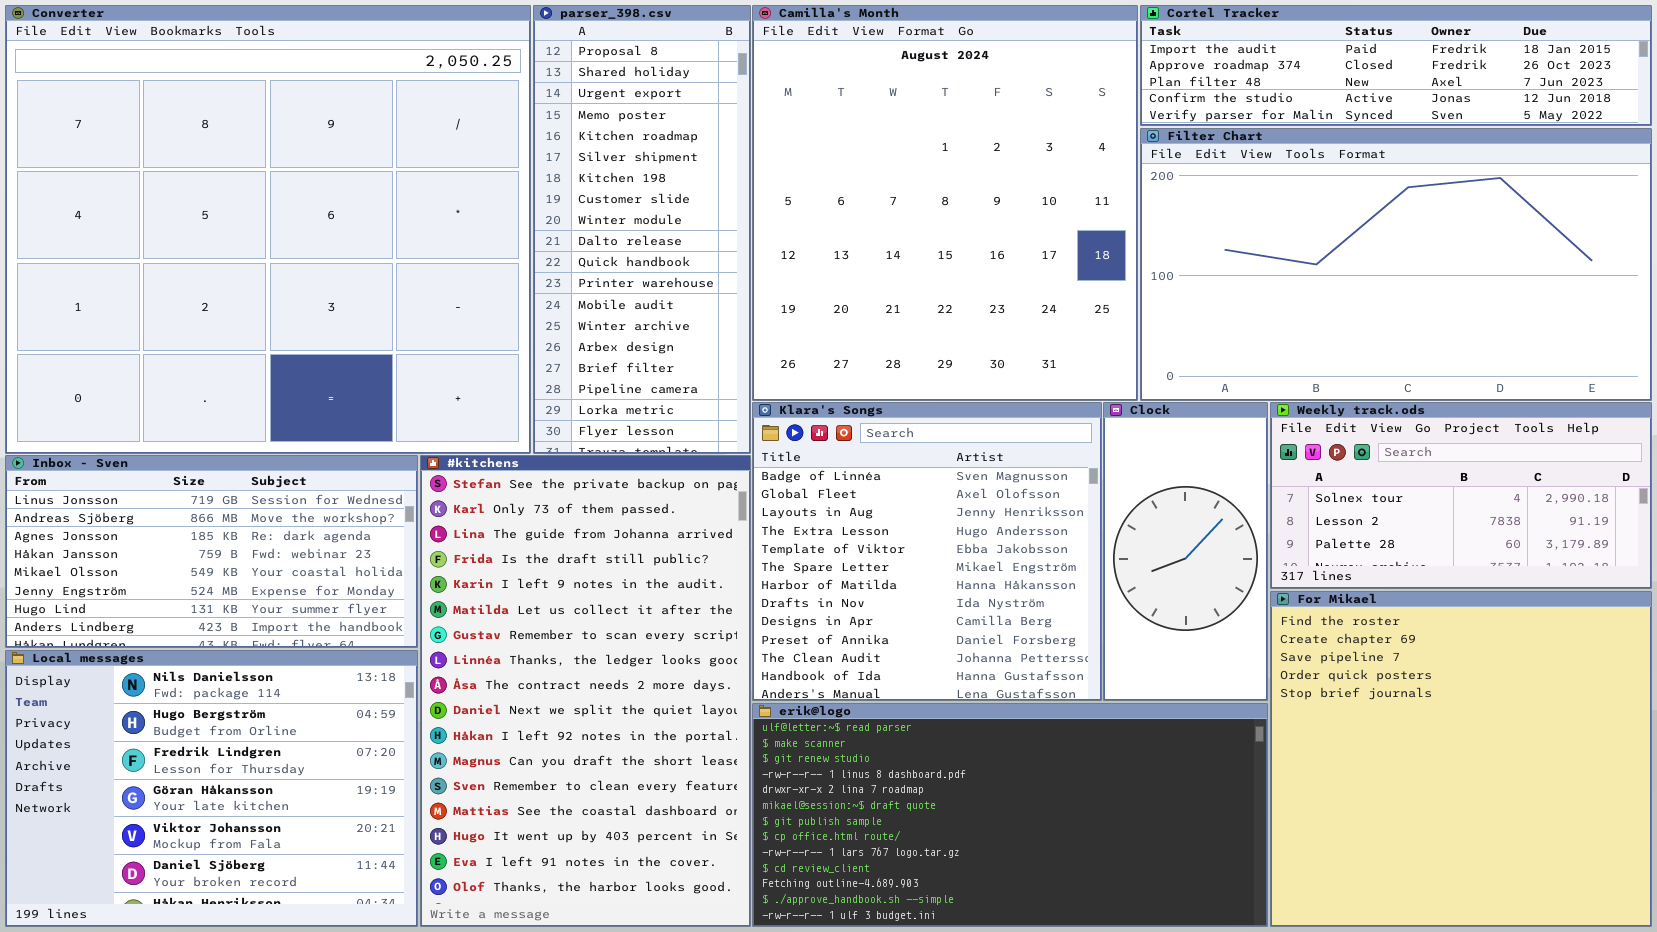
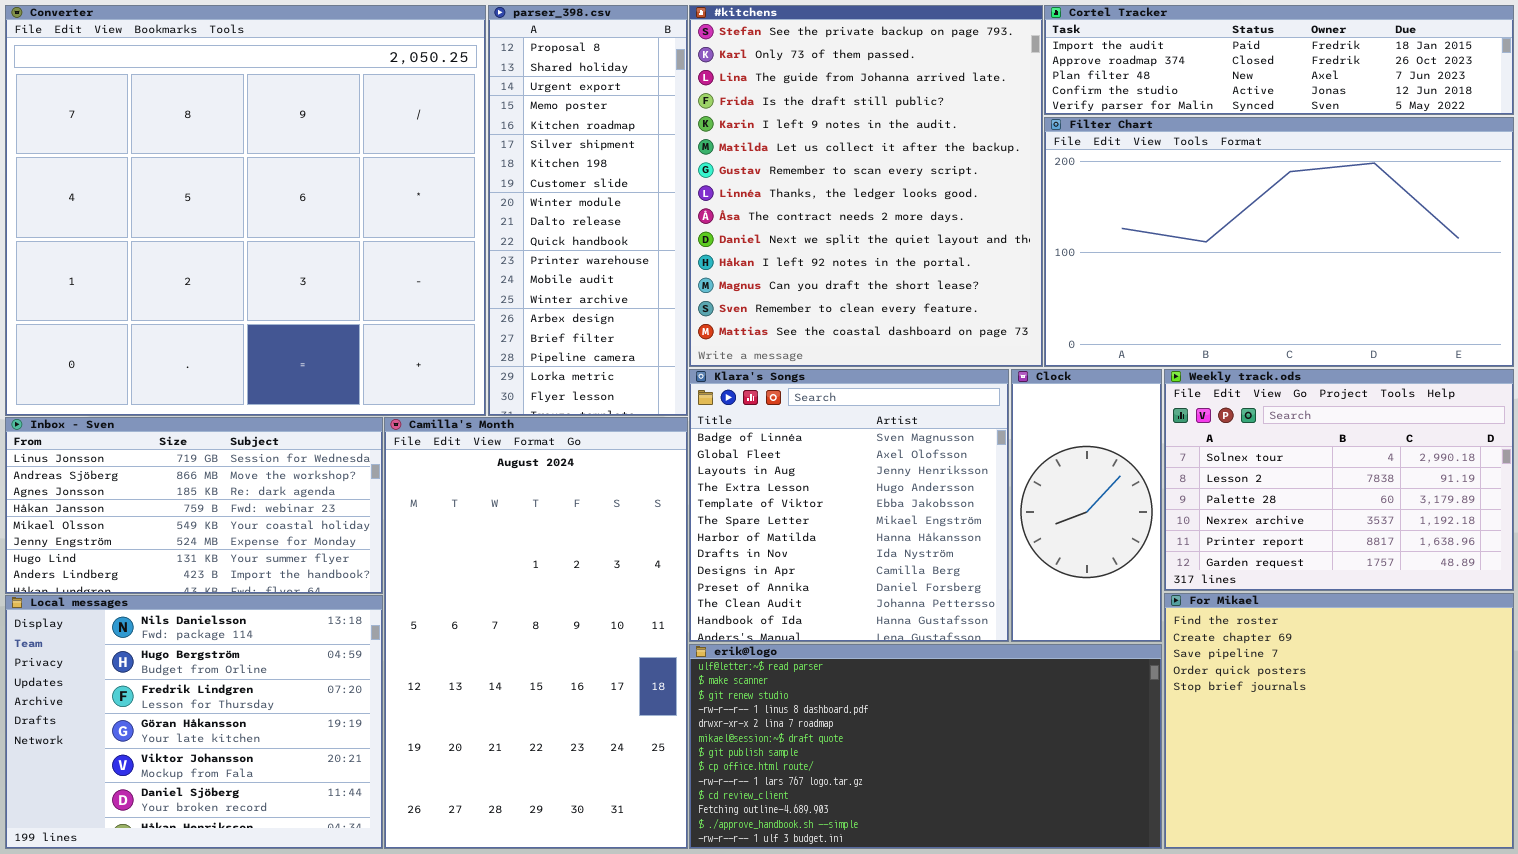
Camilla's Month: [752,5,1138,401] -> [384,417,688,849], moved, resized
Weekly track.ods: [1270,402,1652,589] -> [1164,369,1514,591], resized
#kitchens: [420,455,751,927] -> [689,5,1043,367], moved, resized
For Mikael: [1270,591,1652,927] -> [1164,593,1514,849], resized

